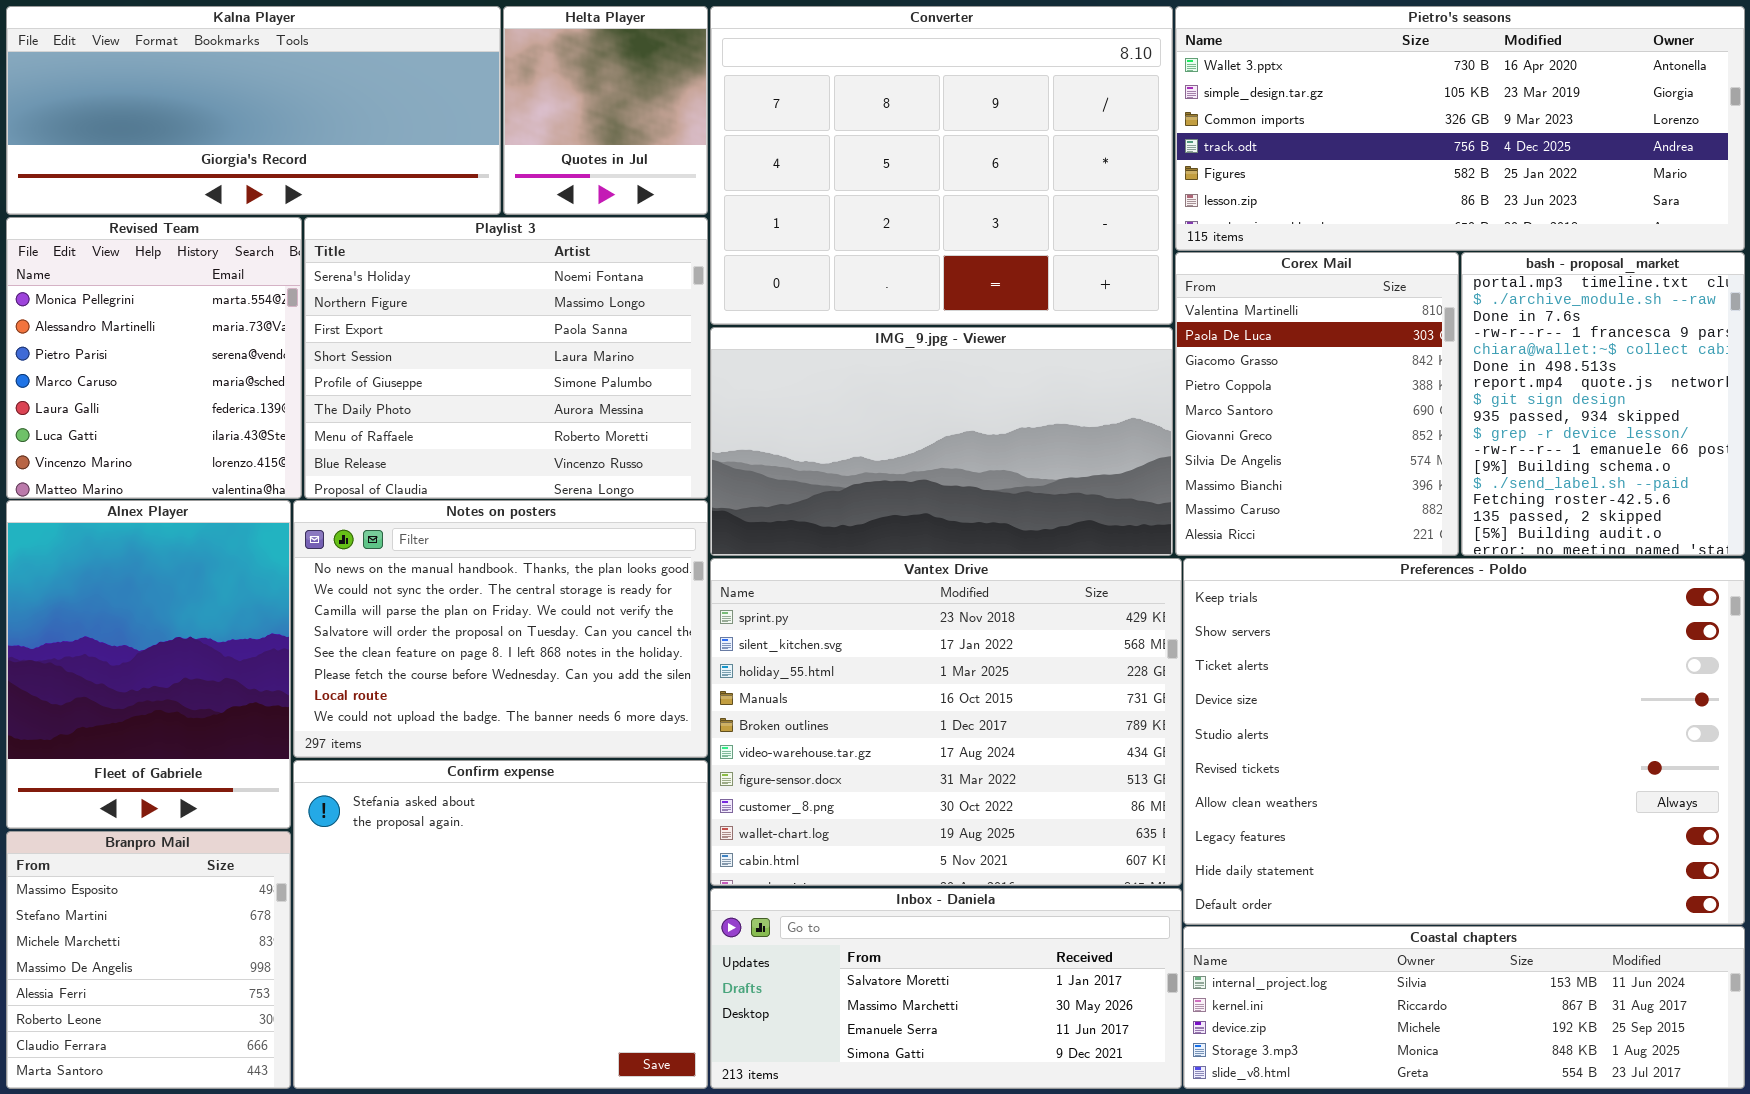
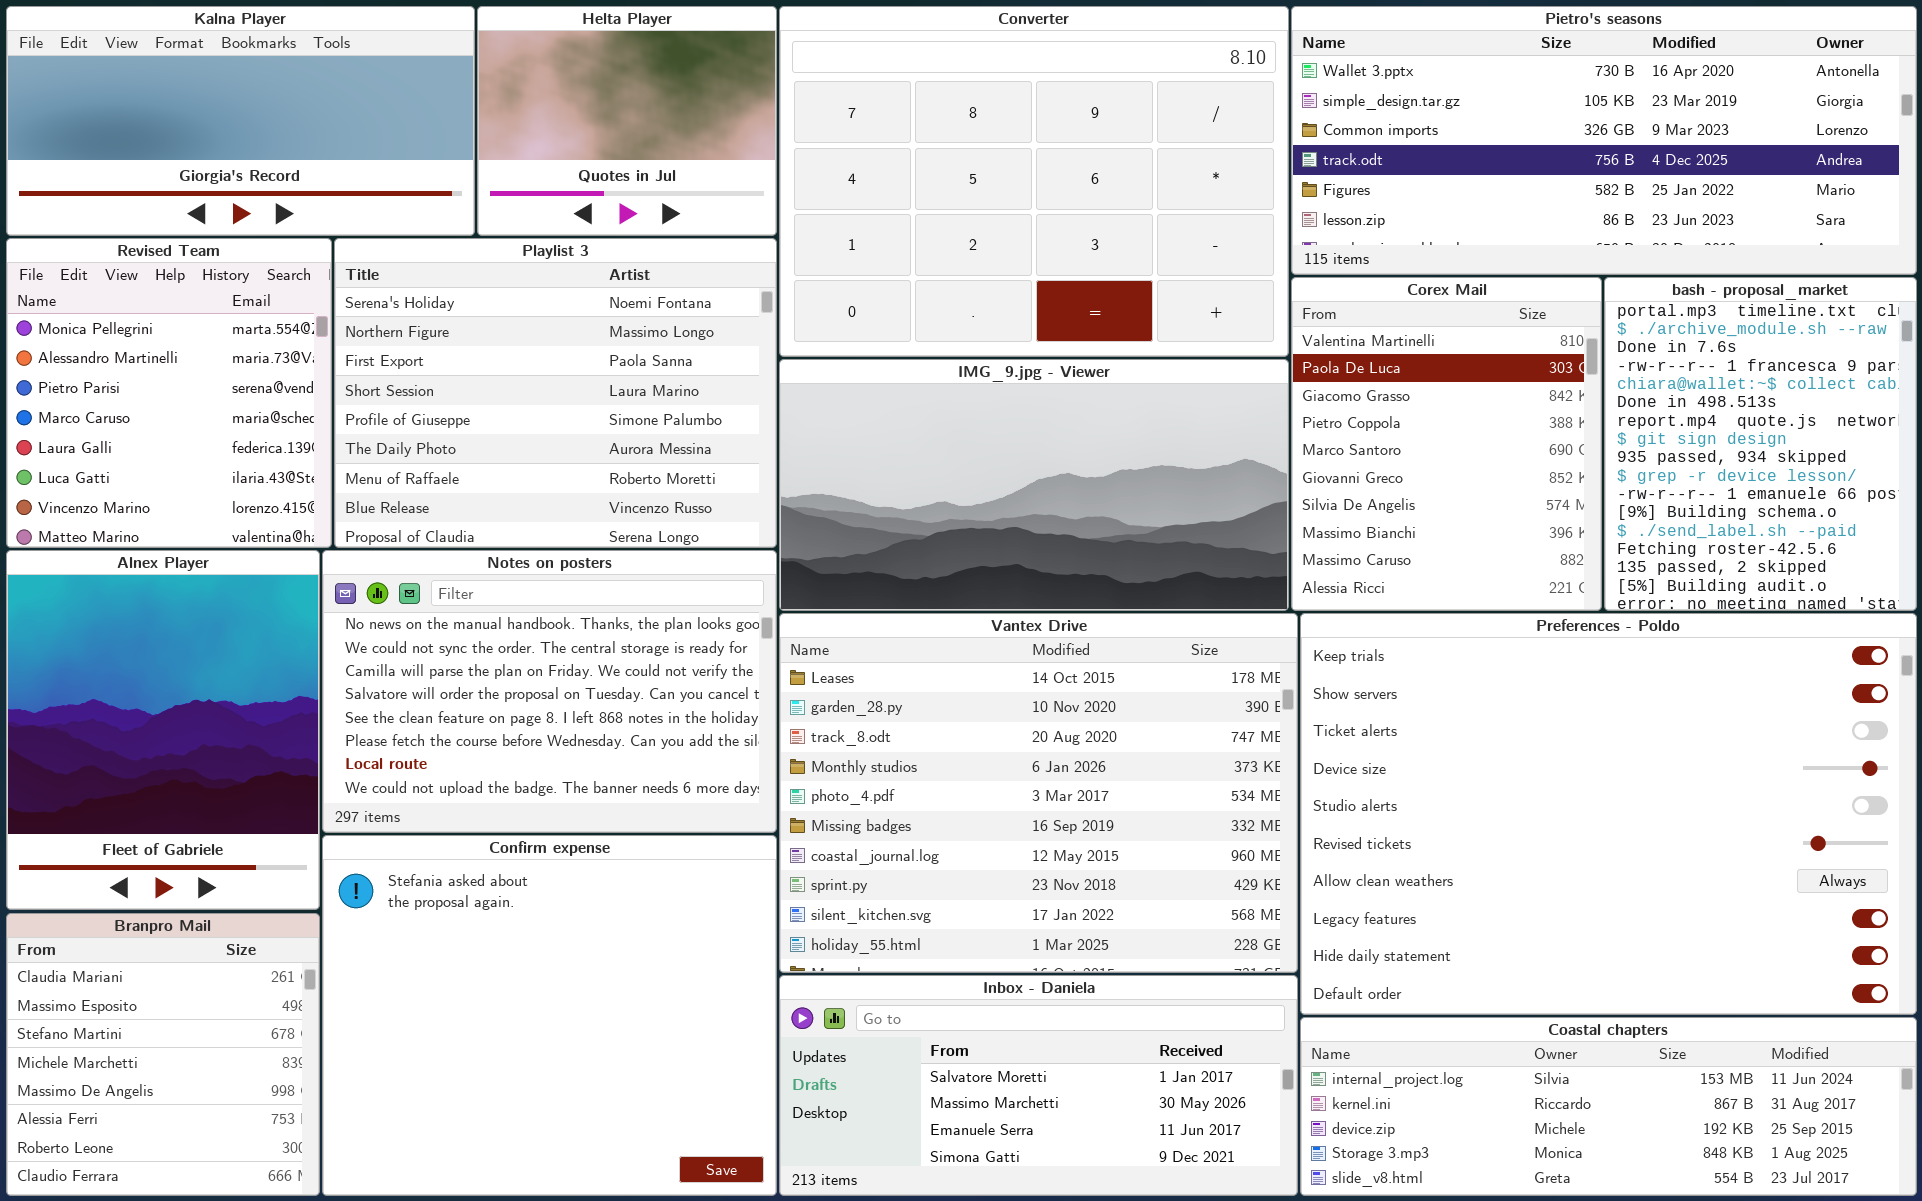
Kalna Player: [6,6,501,215] -> [6,6,475,236], resized
Helta Player: [503,6,708,215] -> [477,6,777,236], resized
Vantex Drive: [710,558,1182,886] -> [779,613,1298,973], scrolled up 7 rows
Branpro Mail: [6,831,291,1089] -> [6,913,320,1196], scrolled up 1 row

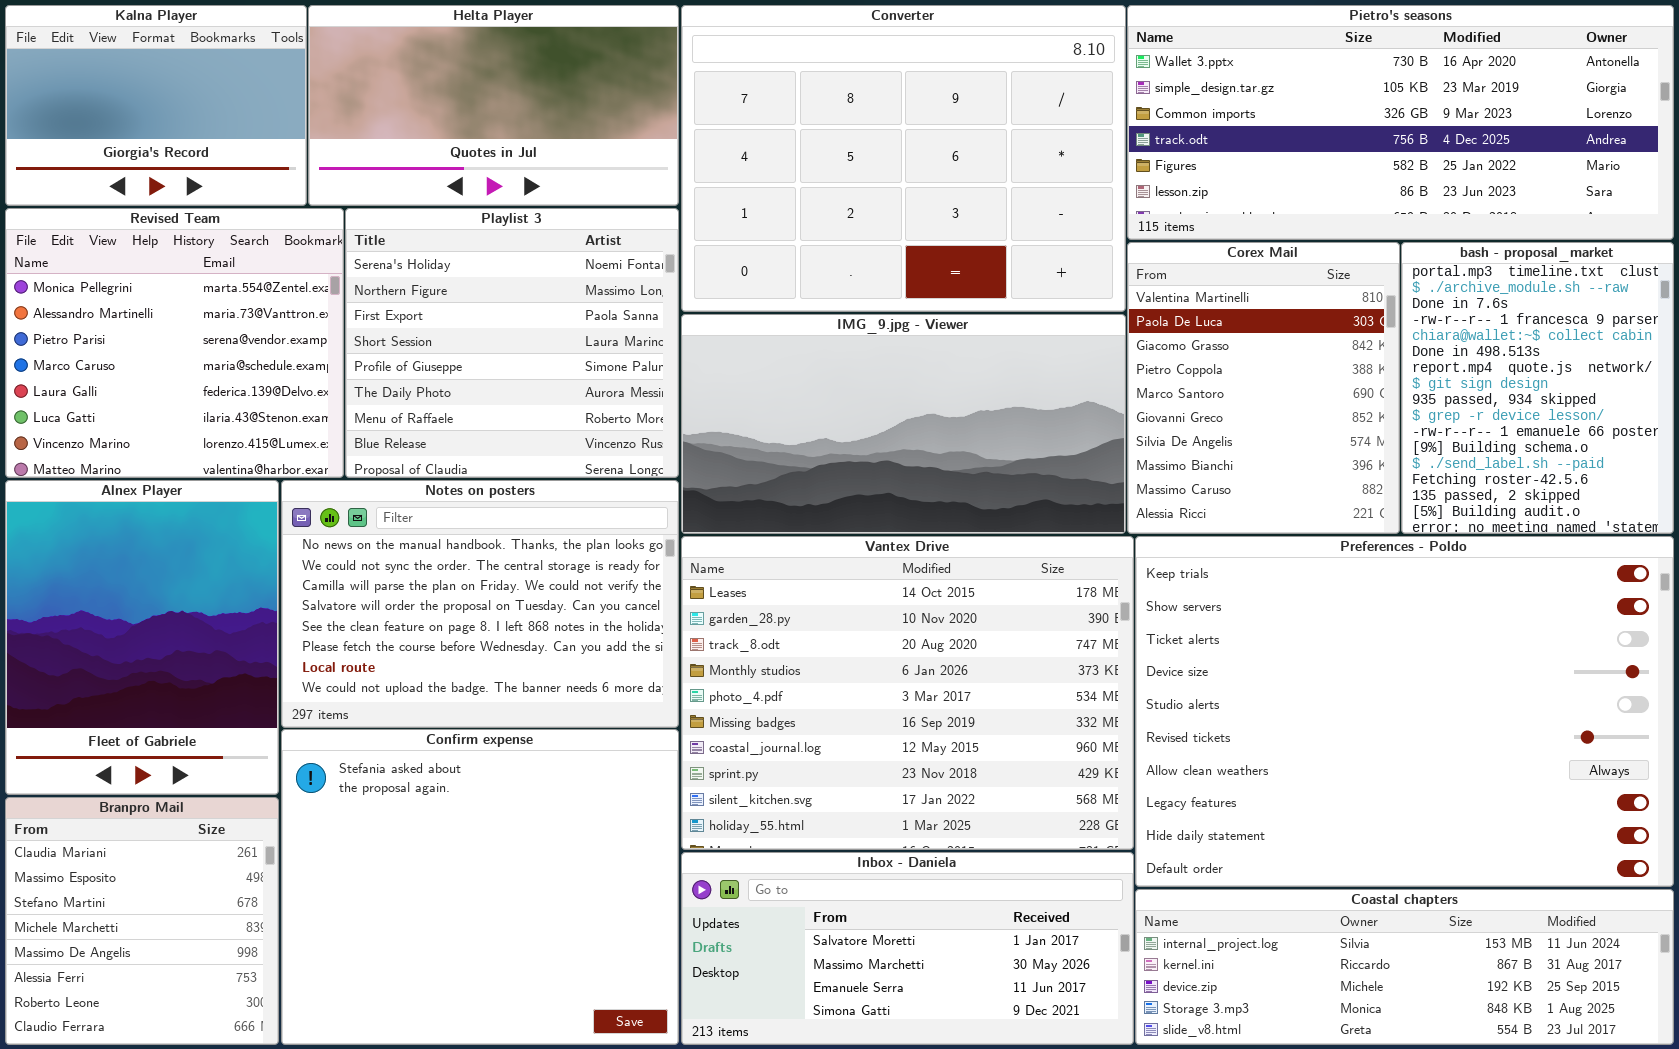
Kalna Player: [6,6,475,236] -> [5,5,307,206], resized
Helta Player: [477,6,777,236] -> [308,5,679,206], resized
Revised Team: [6,238,332,548] -> [5,208,344,478], resized
Playlist 3: [334,238,777,548] -> [345,208,679,478], resized

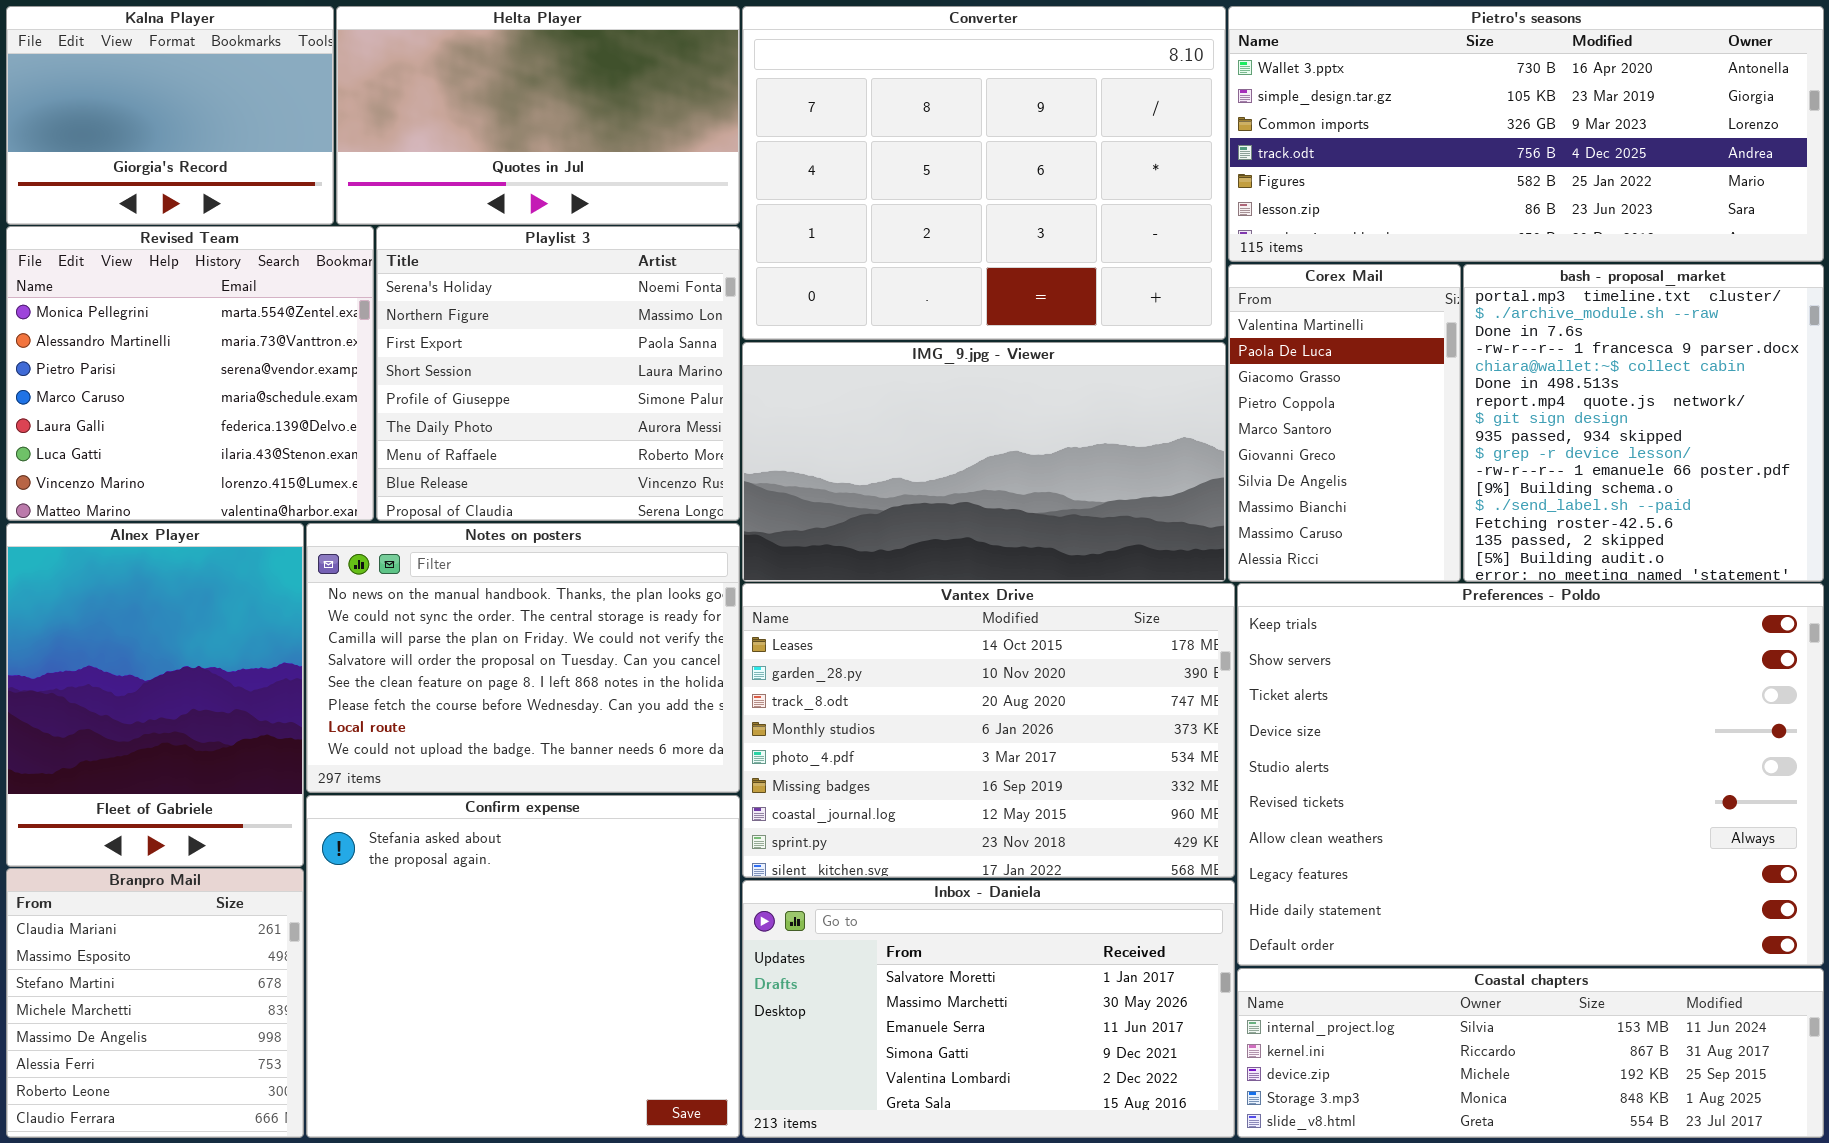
Corex Mail: [1127,242,1400,534] -> [1228,264,1461,582], resized
bash - proposal_market: [1401,242,1674,534] -> [1463,264,1824,582], resized
Vantex Drive: [681,536,1134,850] -> [742,583,1235,878], resized
Inbox - Daniela: [681,852,1134,1045] -> [742,880,1235,1138], resized

